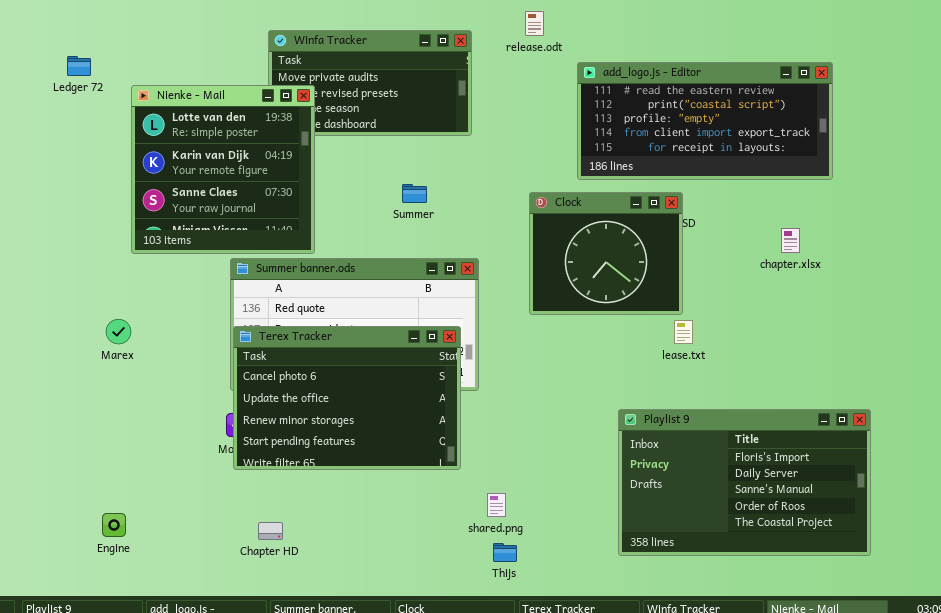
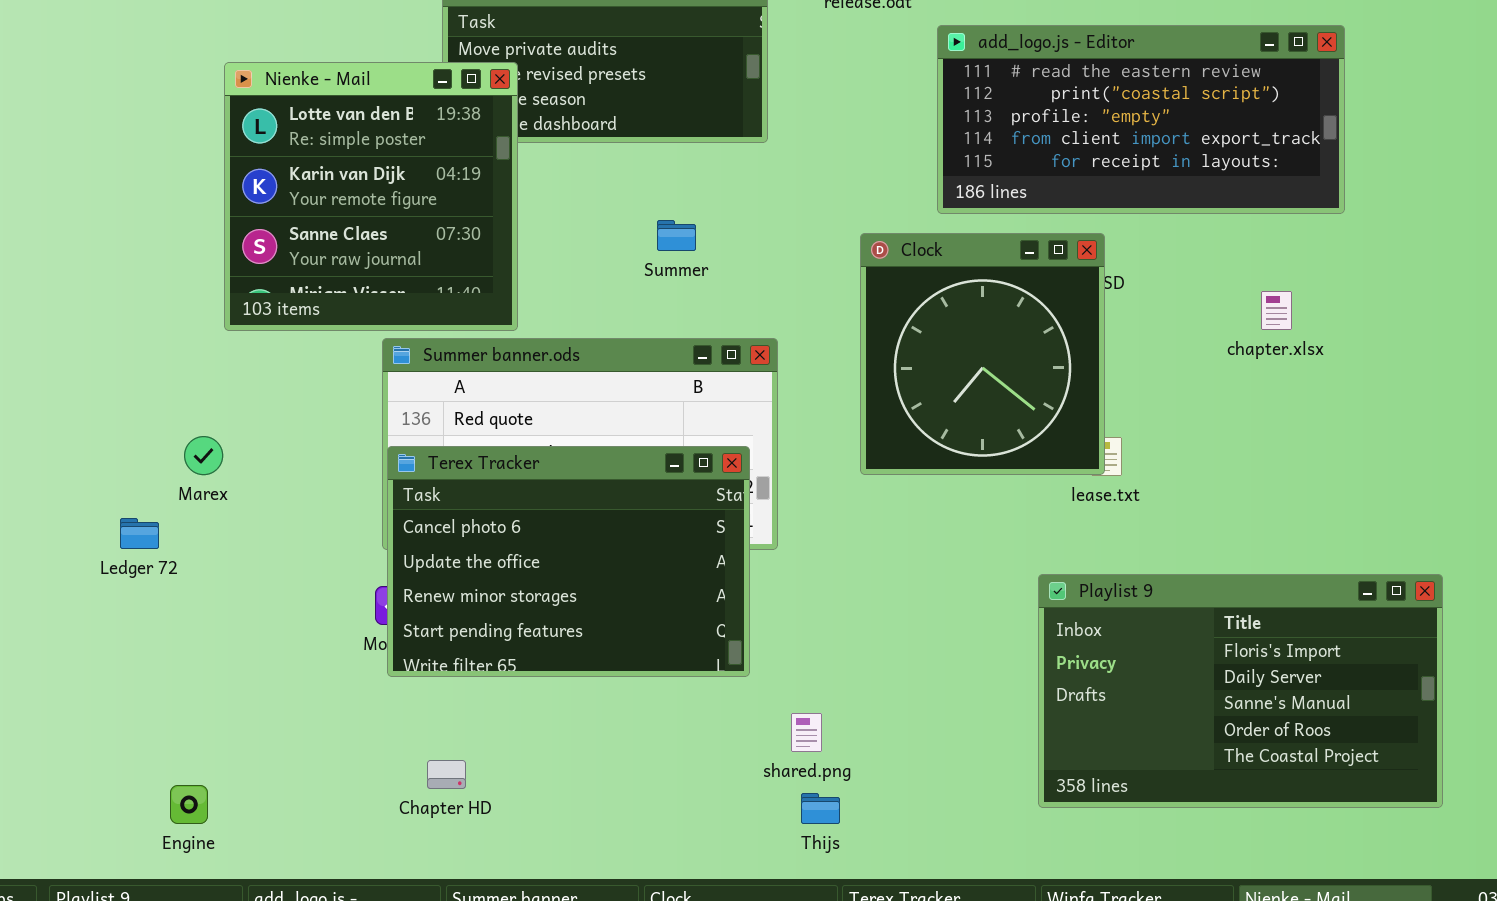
Ledger 72: [67,56,91,76] -> [120,518,159,549], moved
Clock: [529,192,683,315] -> [860,233,1105,475], resized
Playlist 9: [618,409,871,556] -> [1038,574,1443,808], moved
Engine: [102,513,126,537] -> [170,785,208,824], moved

